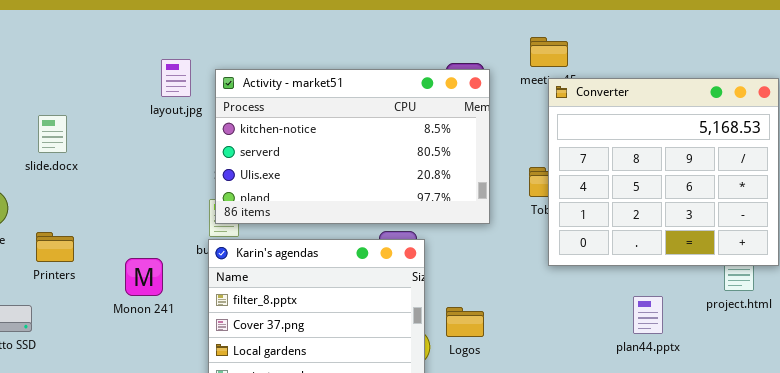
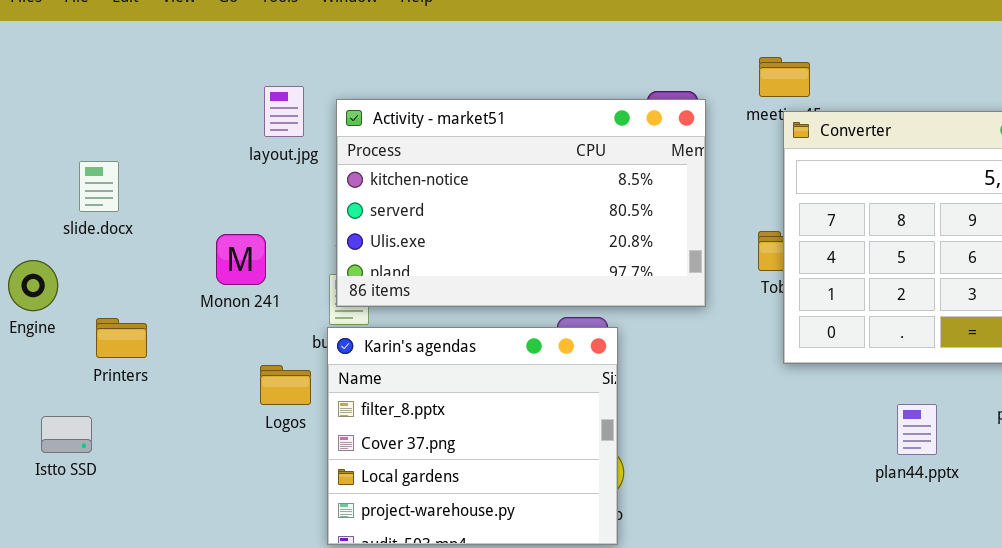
slide.docx: [38,115,67,153] -> [79,161,119,212], moved
Monon 241: [125,258,163,296] -> [216,234,266,285], moved
Logos: [446,307,484,337] -> [260,365,311,405], moved

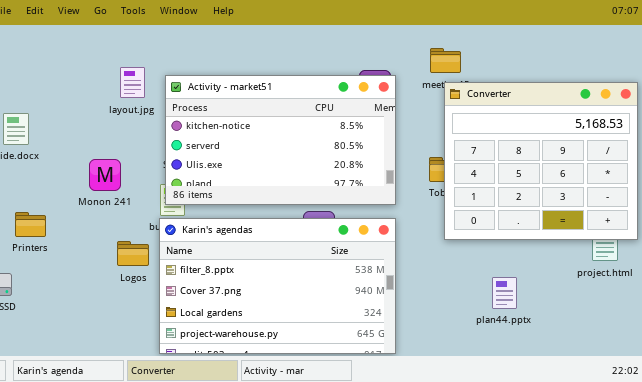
Karin's agendas: [327,327,618,545] -> [159,218,396,354], resized
plan44.pptx: [897,404,937,455] -> [492,277,517,309], moved

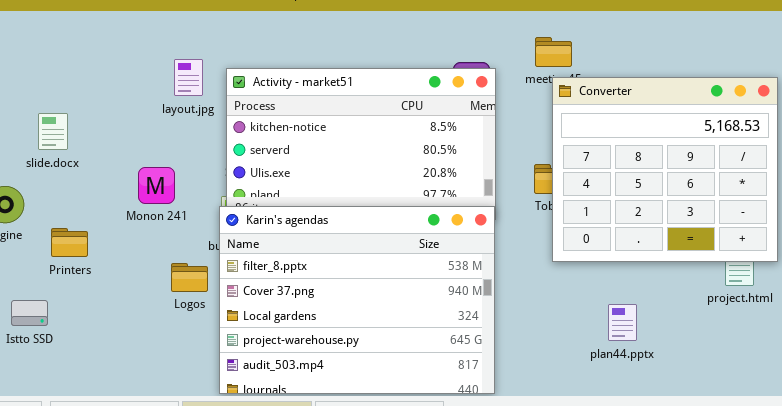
Karin's agendas: [159,218,396,354] -> [219,206,495,394], resized

